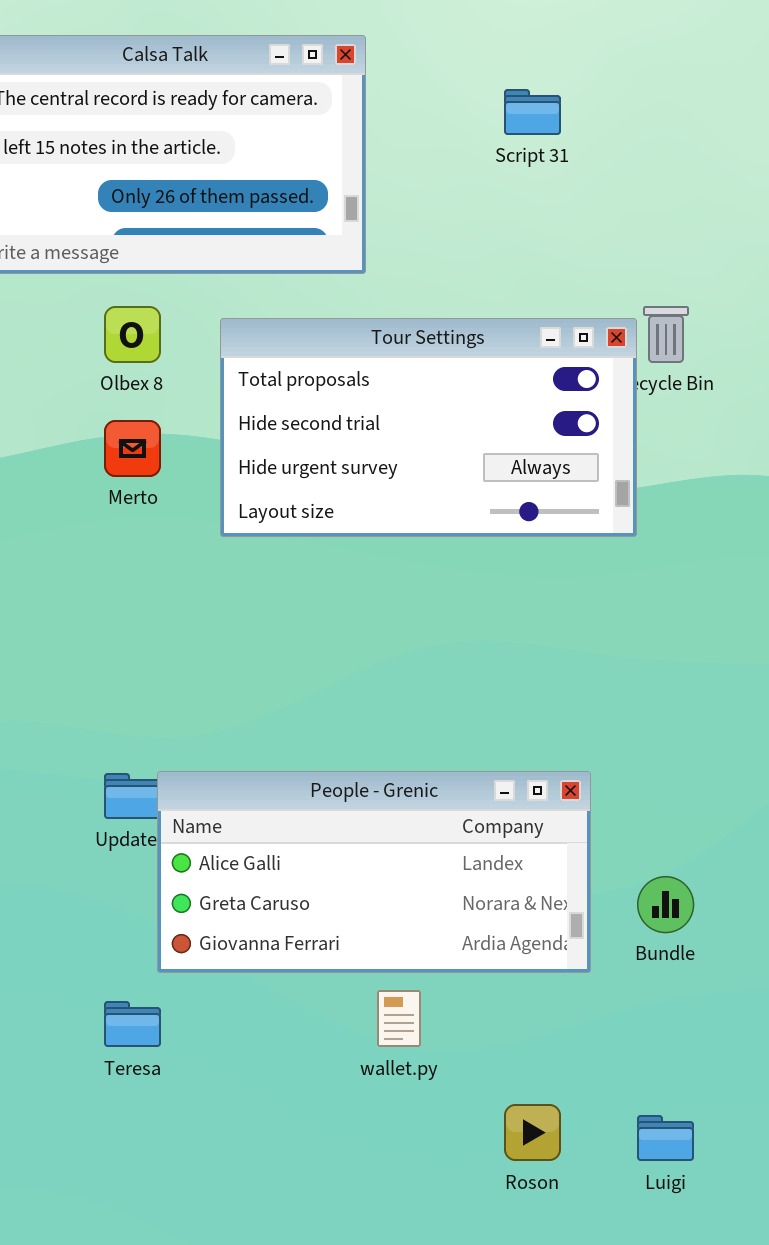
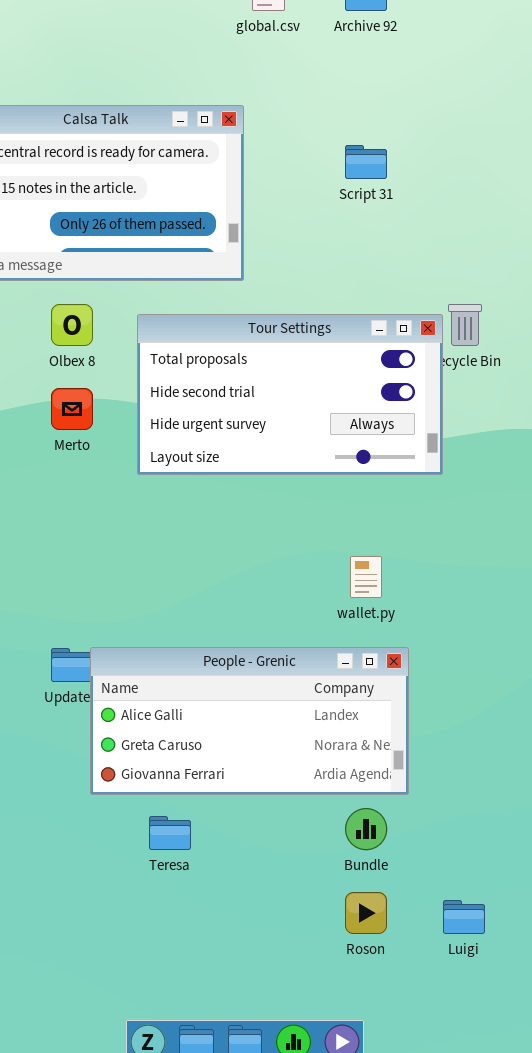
Bundle: [637,876,694,933] -> [345,808,387,850], moved
wallet.py: [377,990,421,1047] -> [350,556,382,598], moved
Teresa: [104,1001,161,1047] -> [149,816,191,850], moved

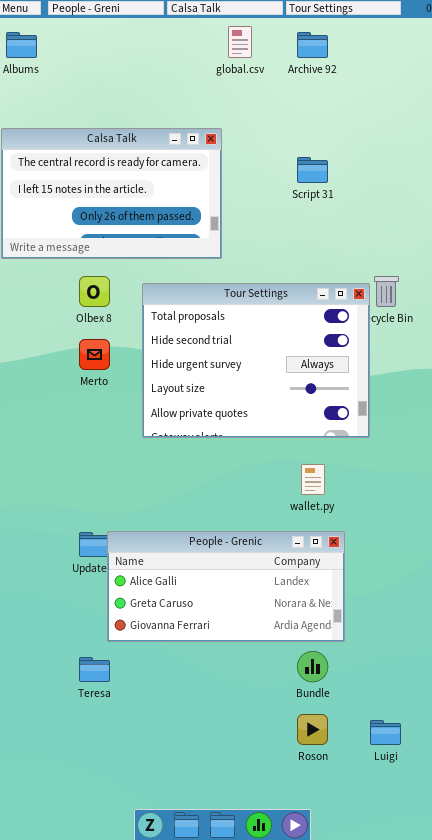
Tour Settings: [137,314,443,475] -> [142,283,370,438], resized
Teresa: [149,816,191,850] -> [79,657,110,682], moved

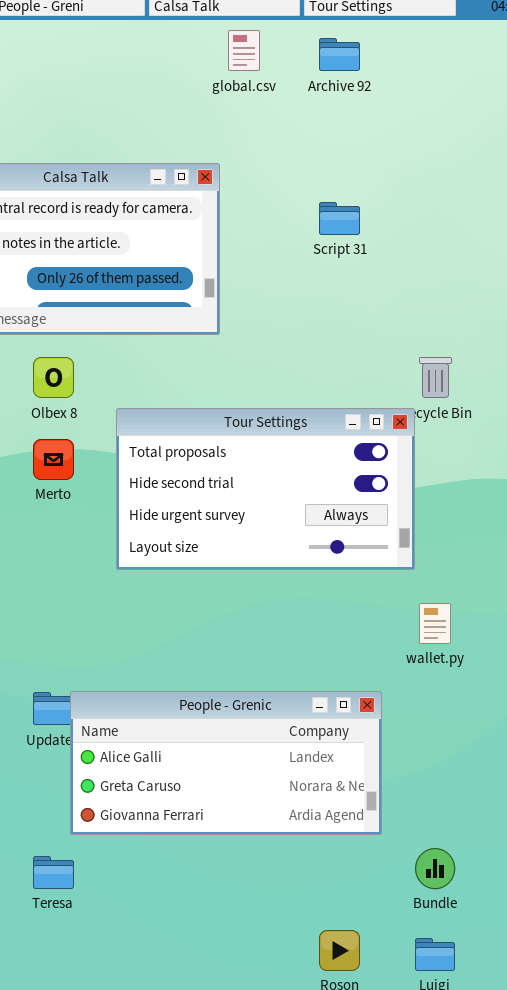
Tour Settings: [142,283,370,438] -> [116,408,415,570], resized
wallet.py: [301,464,325,495] -> [419,603,451,644], moved
Bundle: [297,651,328,682] -> [415,848,455,889], moved

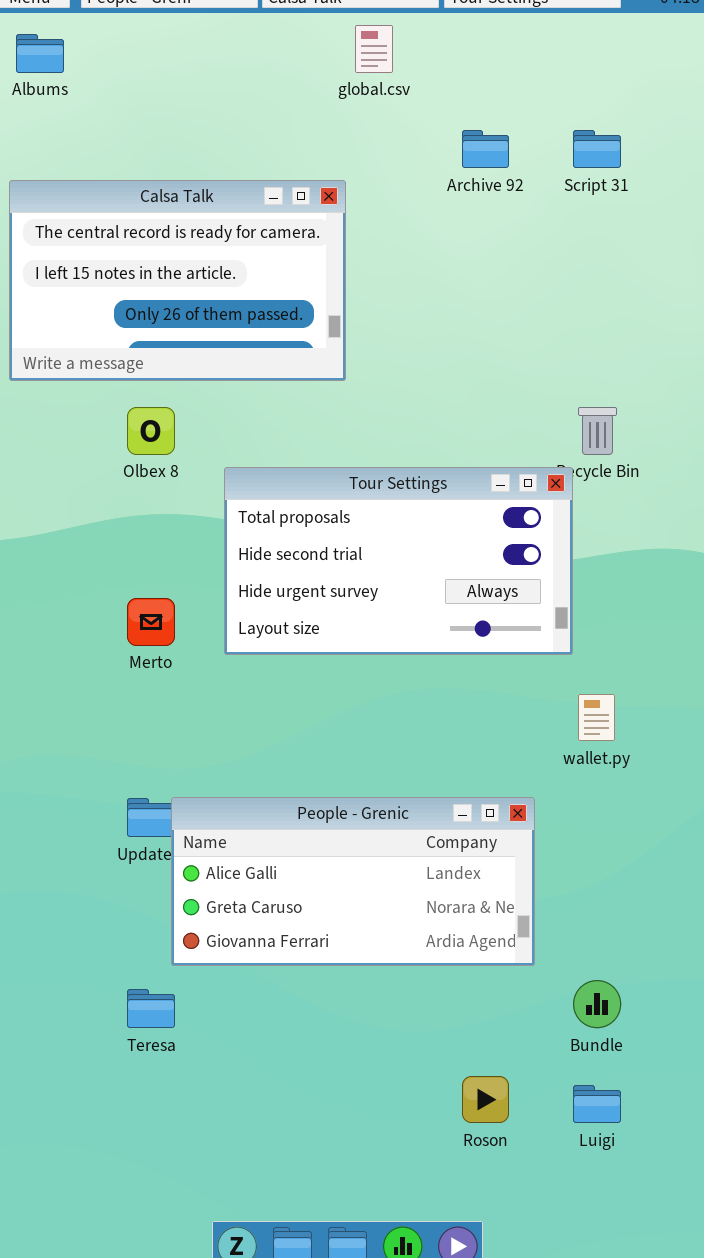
Archive 92: [319,38,360,71] -> [462,130,509,168], moved
Script 31: [319,202,360,235] -> [573,130,621,168], moved
Merto: [33,439,74,480] -> [127,598,175,646], moved

